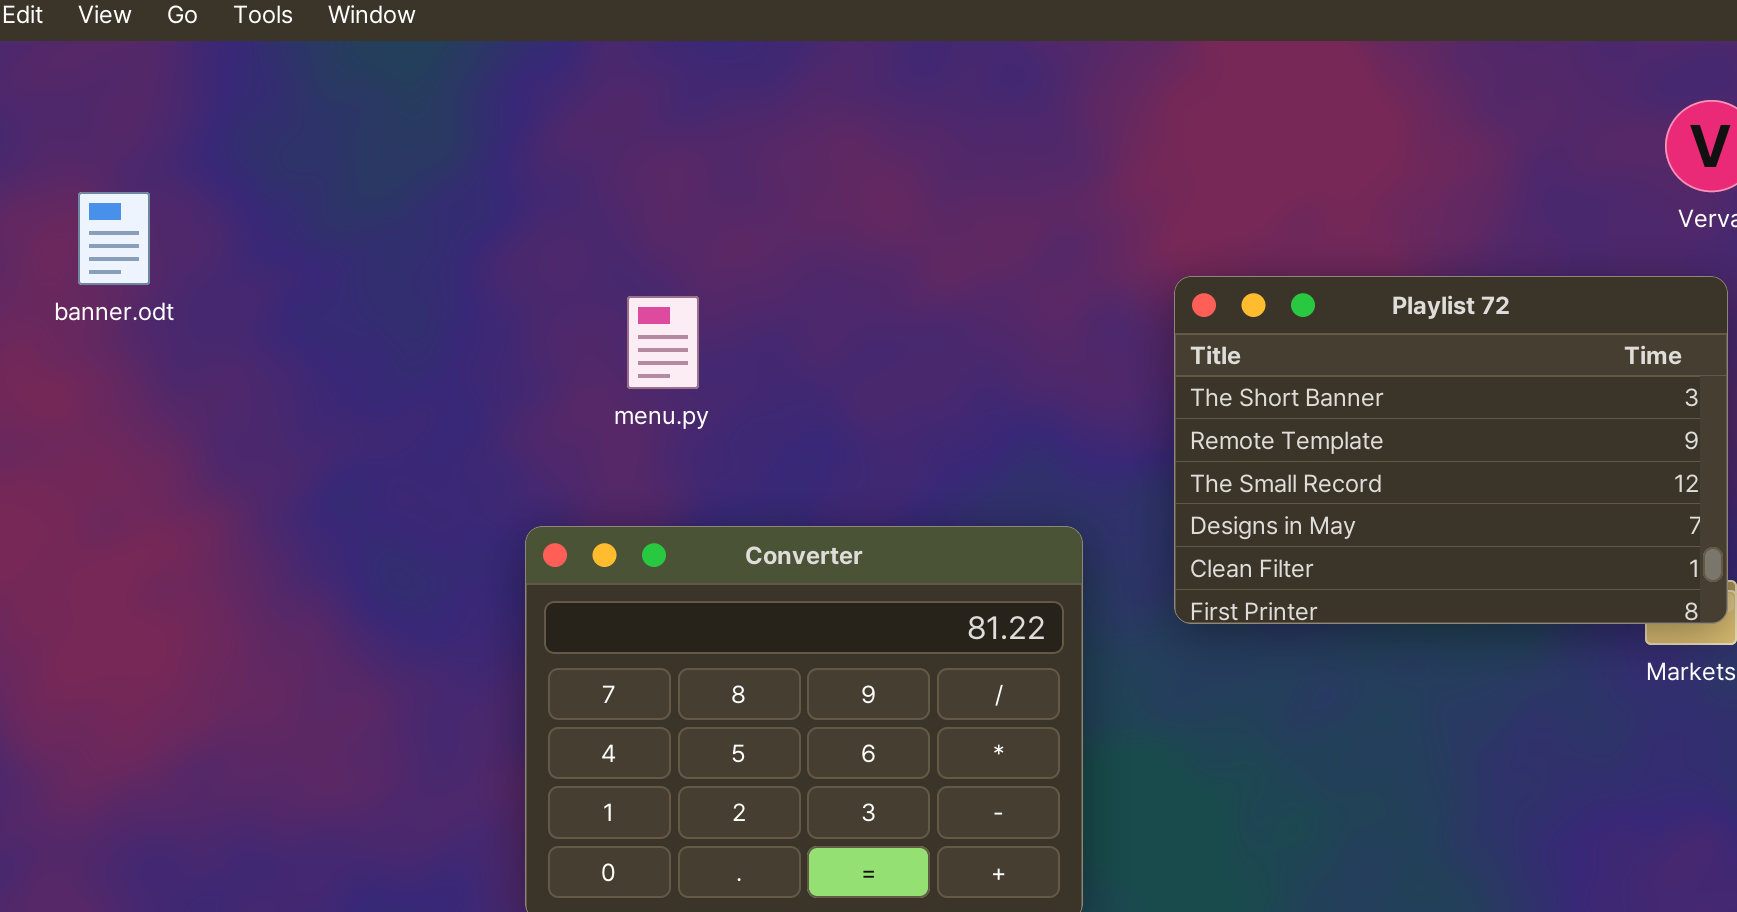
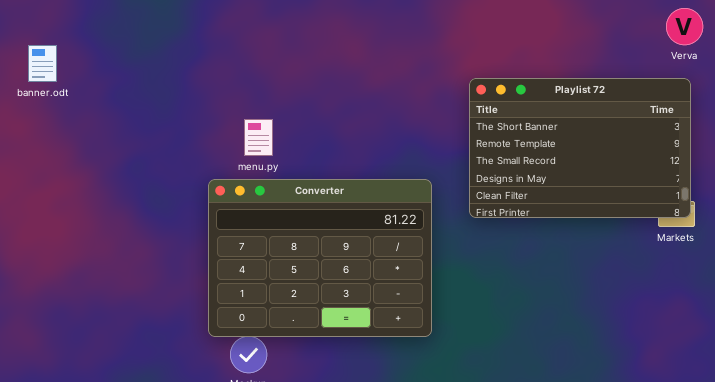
menu.py: [627,296,699,389] -> [244,119,273,156], moved

